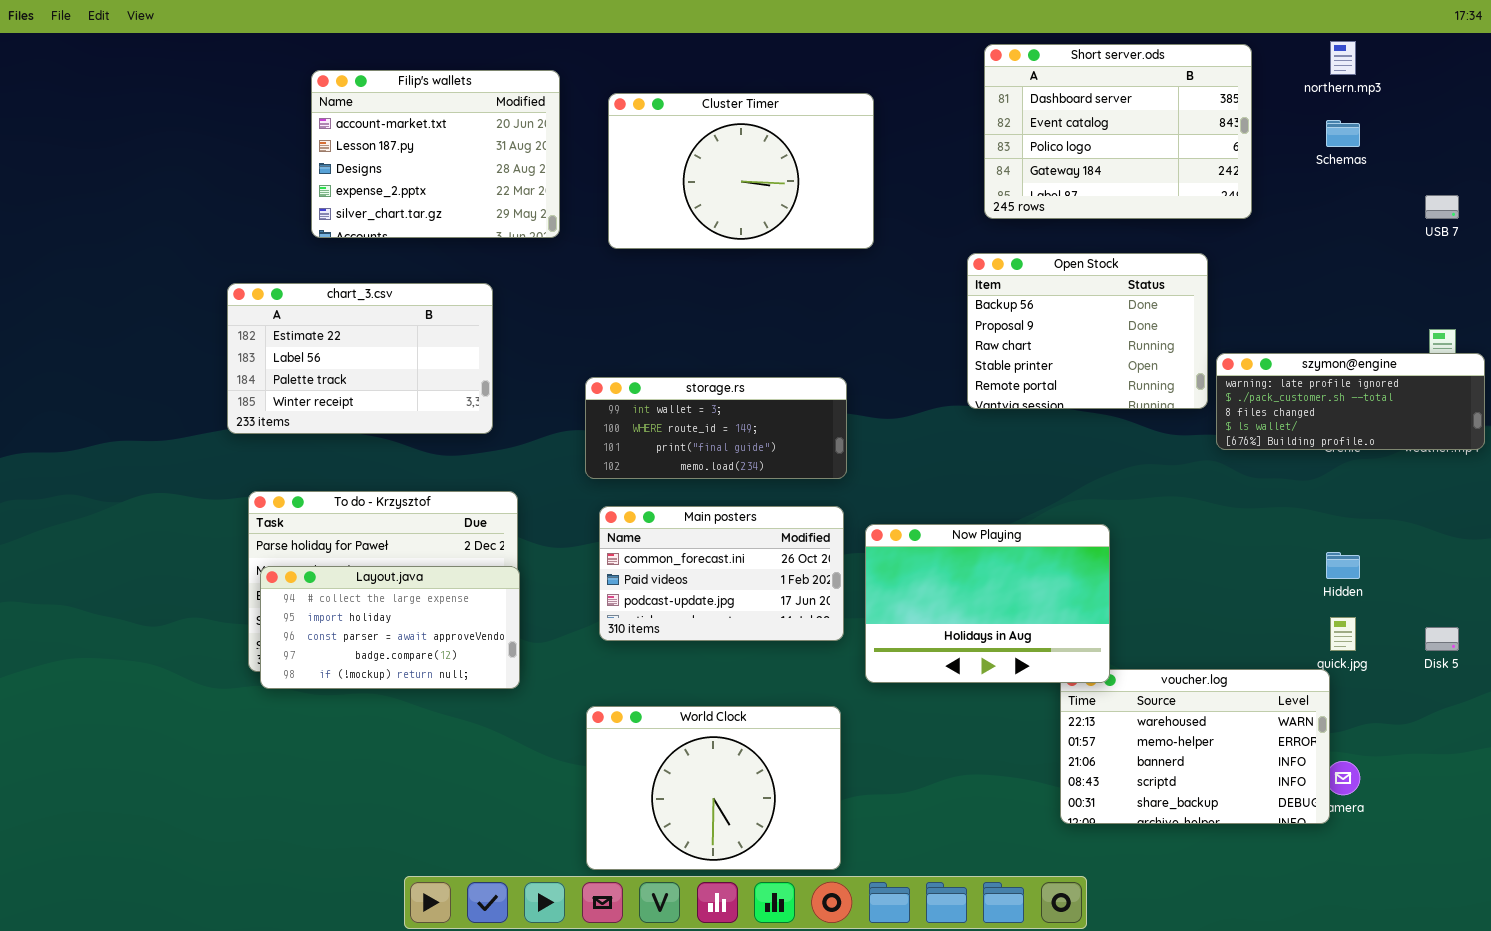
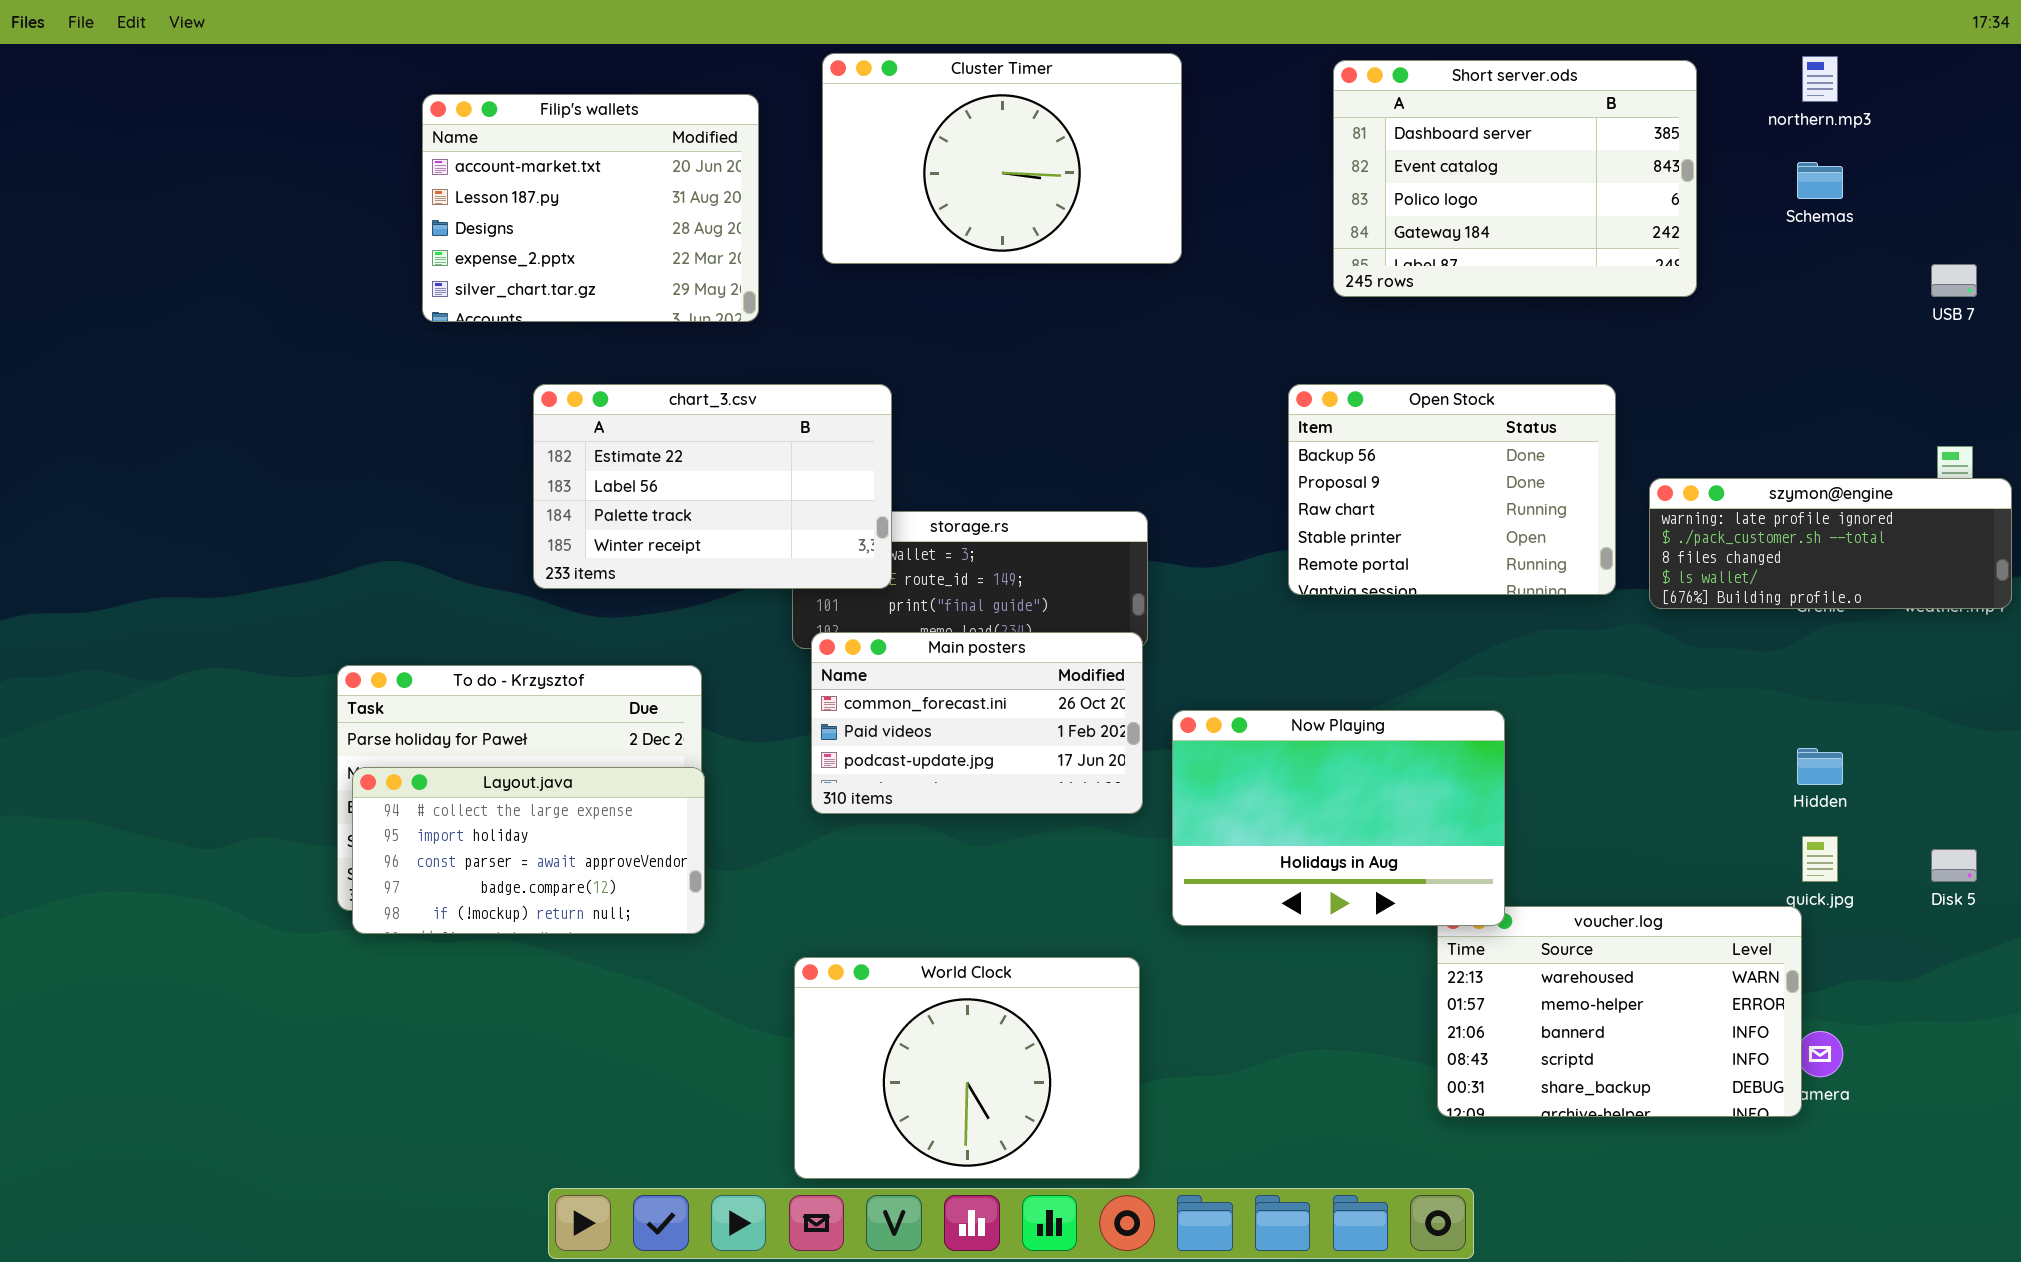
Cluster Timer: [608,93,874,249] -> [822,53,1182,264], moved
Open Stock: [967,253,1208,409] -> [1288,384,1616,595], moved
chart_3.csv: [227,283,493,434] -> [533,384,892,589], moved
Main posters: [599,506,844,641] -> [811,632,1143,814], moved

